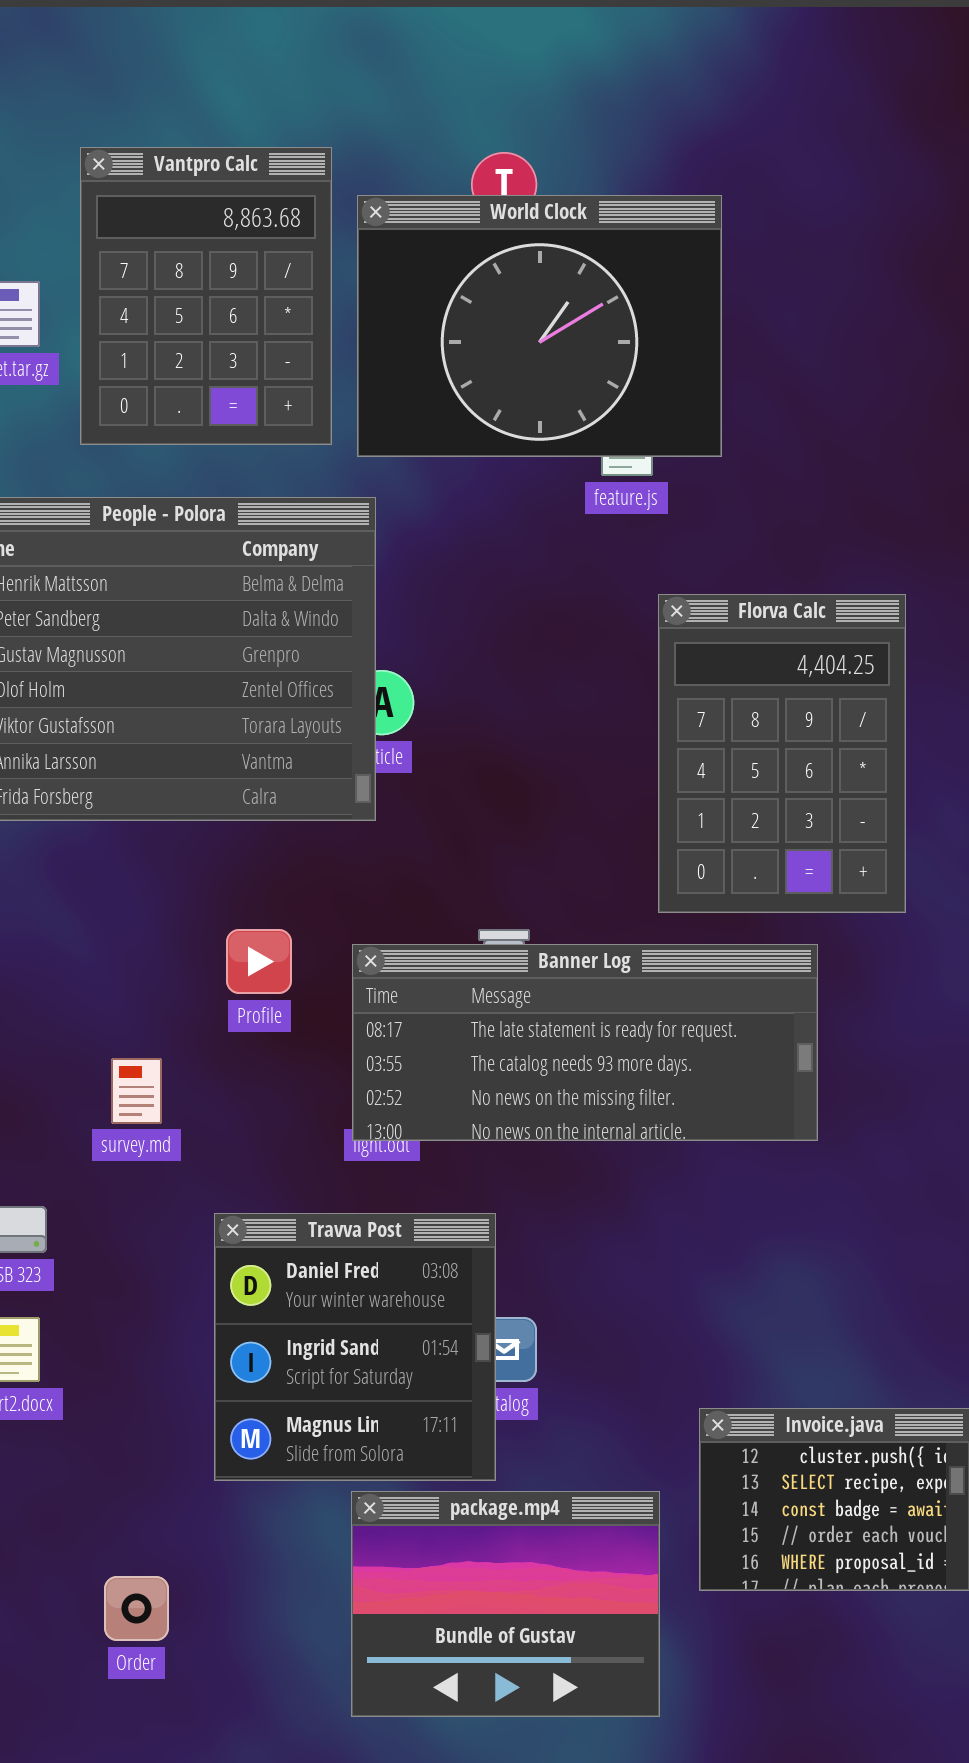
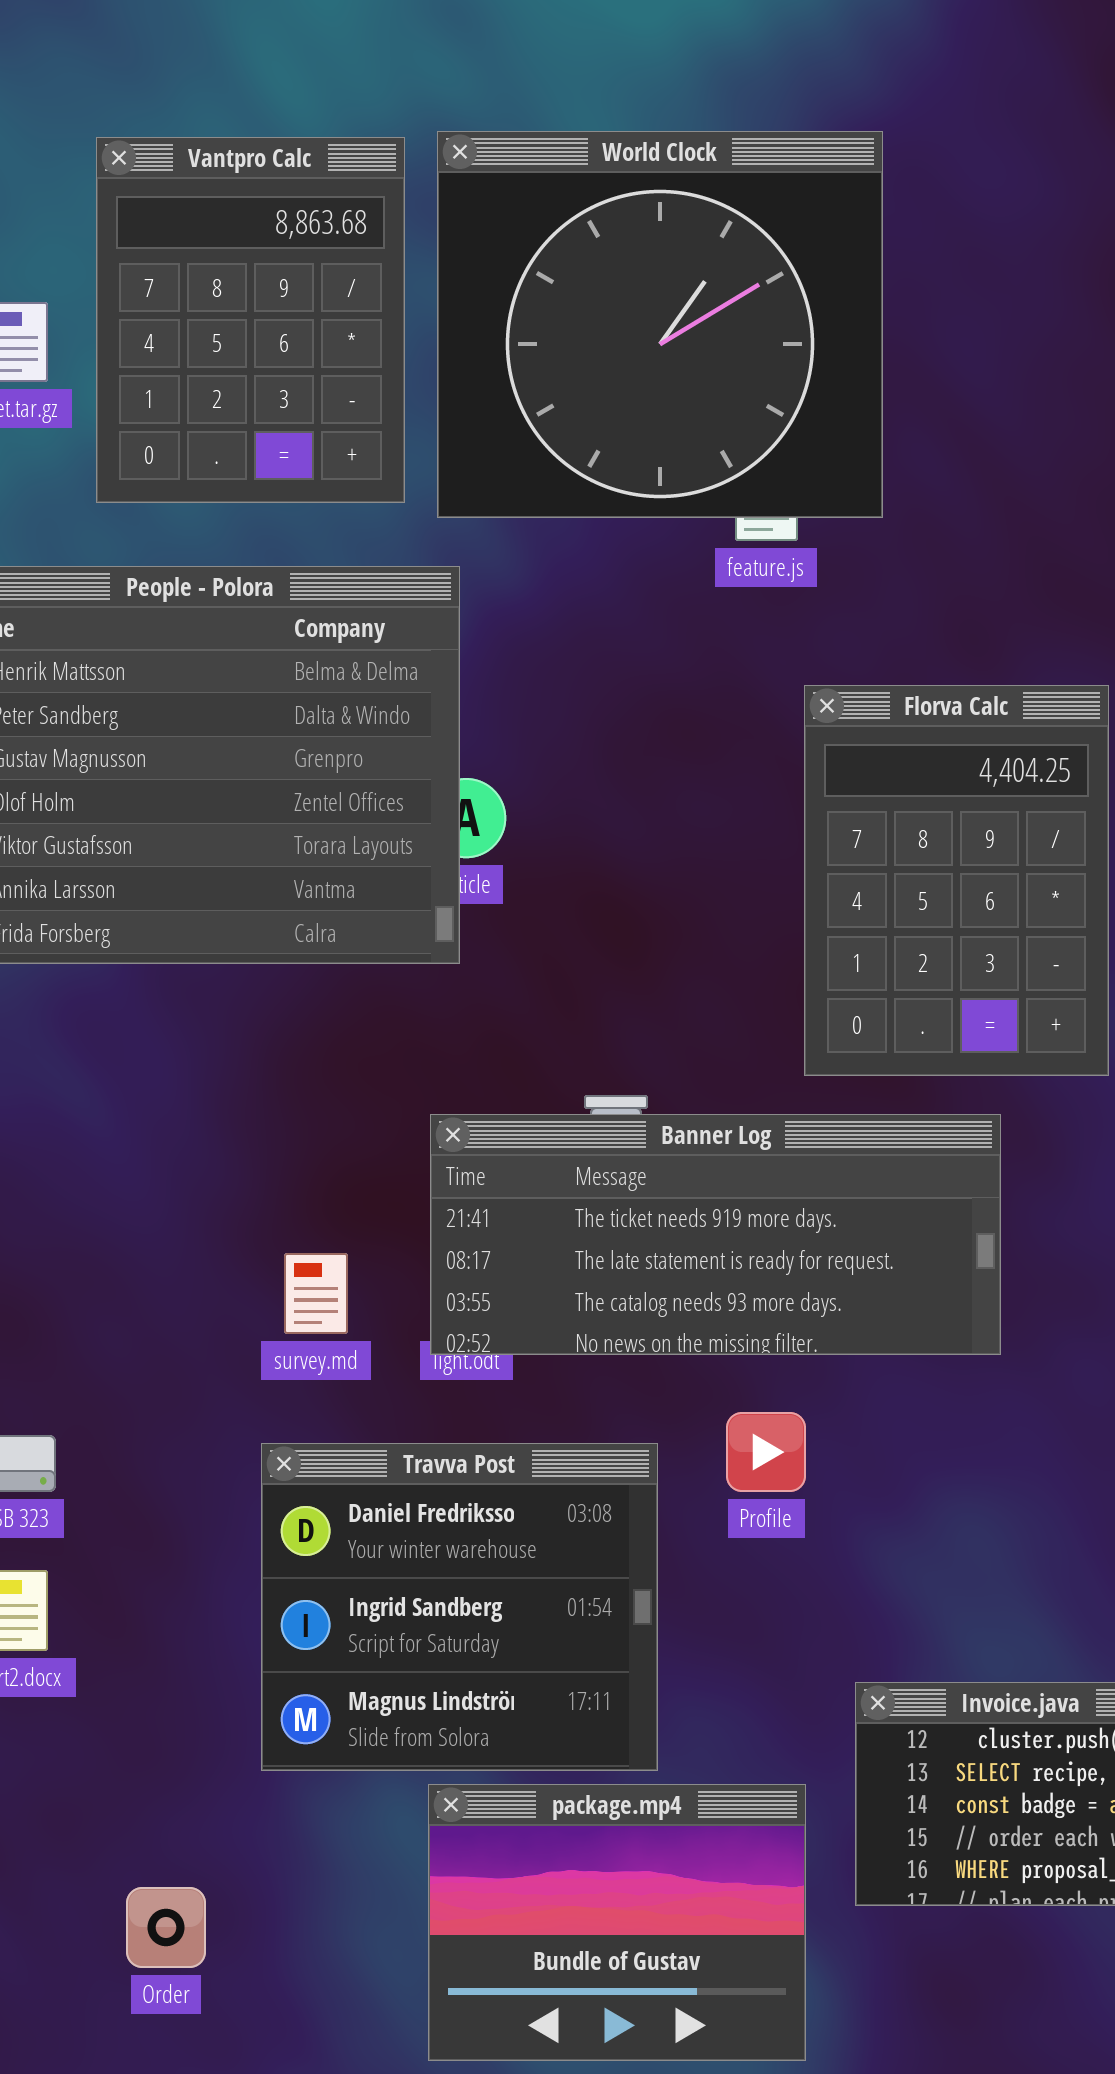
World Clock: [357,195,722,457] -> [437,131,883,518], resized
Profile: [226,929,292,994] -> [726,1412,806,1492], moved
Banner Log: [352,944,818,1141] -> [430,1114,1001,1355], scrolled up 1 row
survey.md: [111,1058,162,1124] -> [284,1253,348,1334], moved
Travva Post: [214,1213,496,1481] -> [261,1443,658,1771], resized

